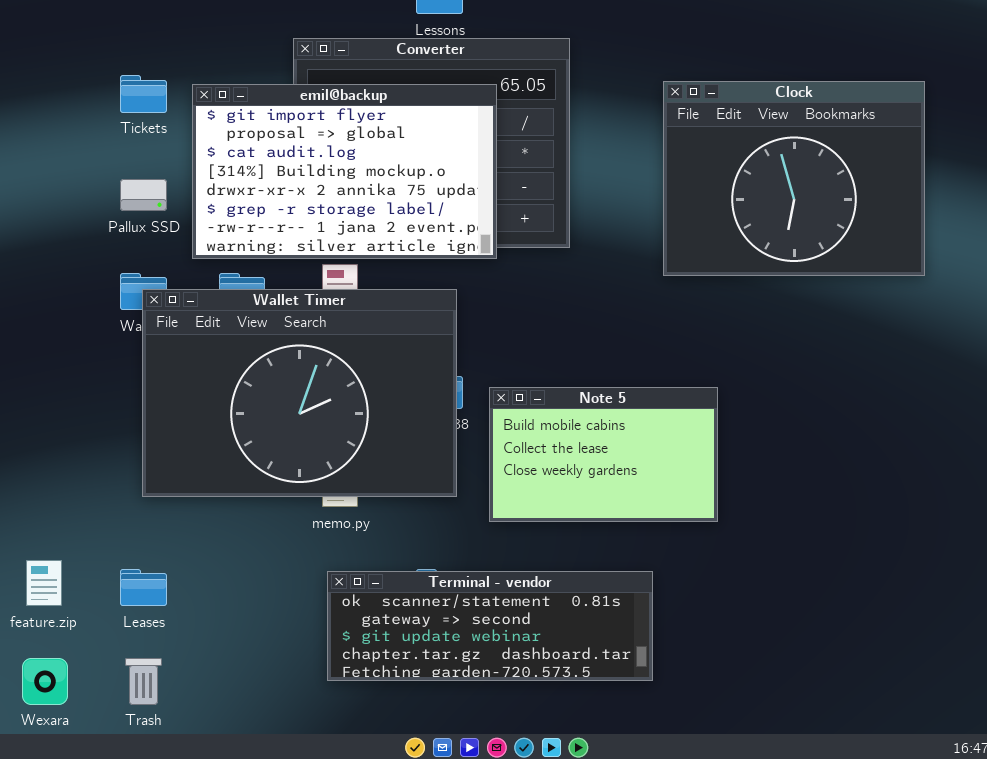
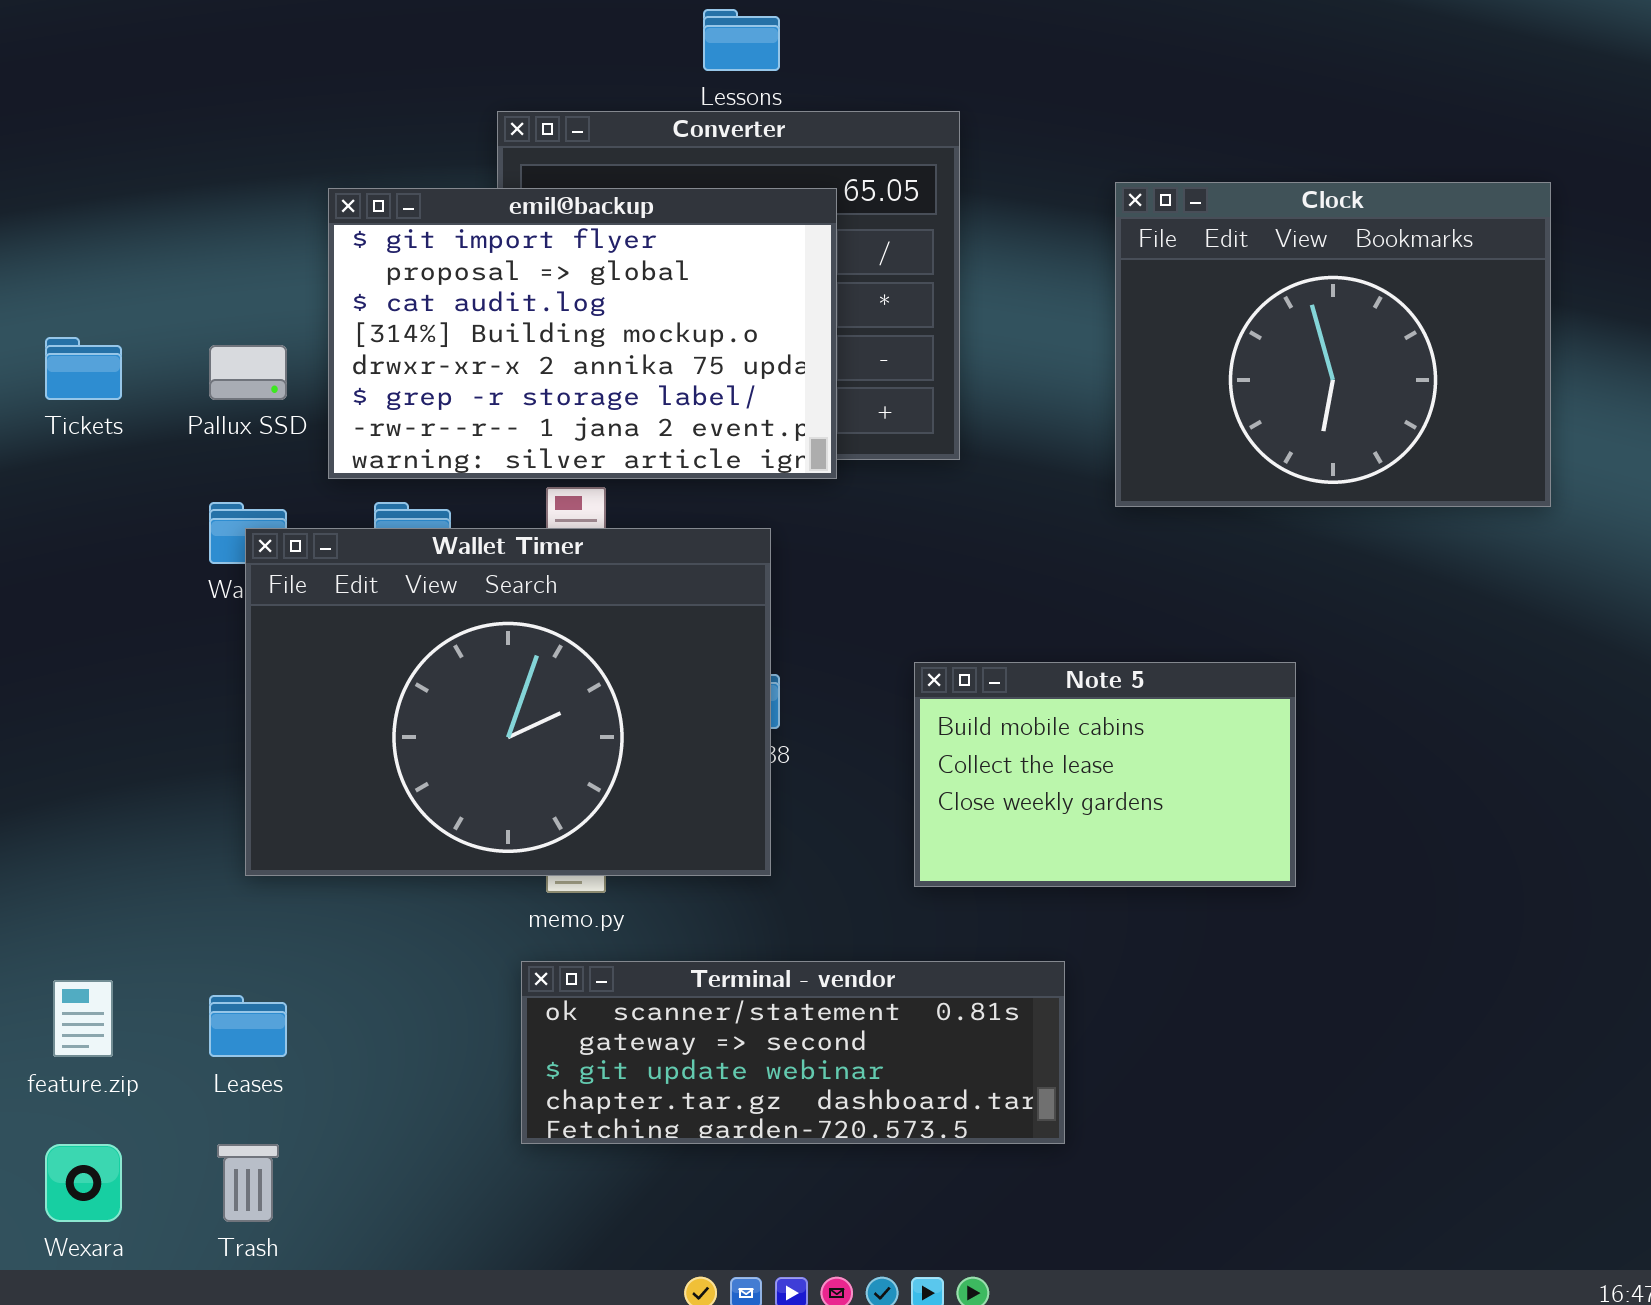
Tickets: [120,75,167,113] -> [45,337,122,400], moved
Note 5: [489,387,718,522] -> [914,662,1296,887], moved
Terminal - vendor: [327,571,653,681] -> [521,961,1065,1144], moved

